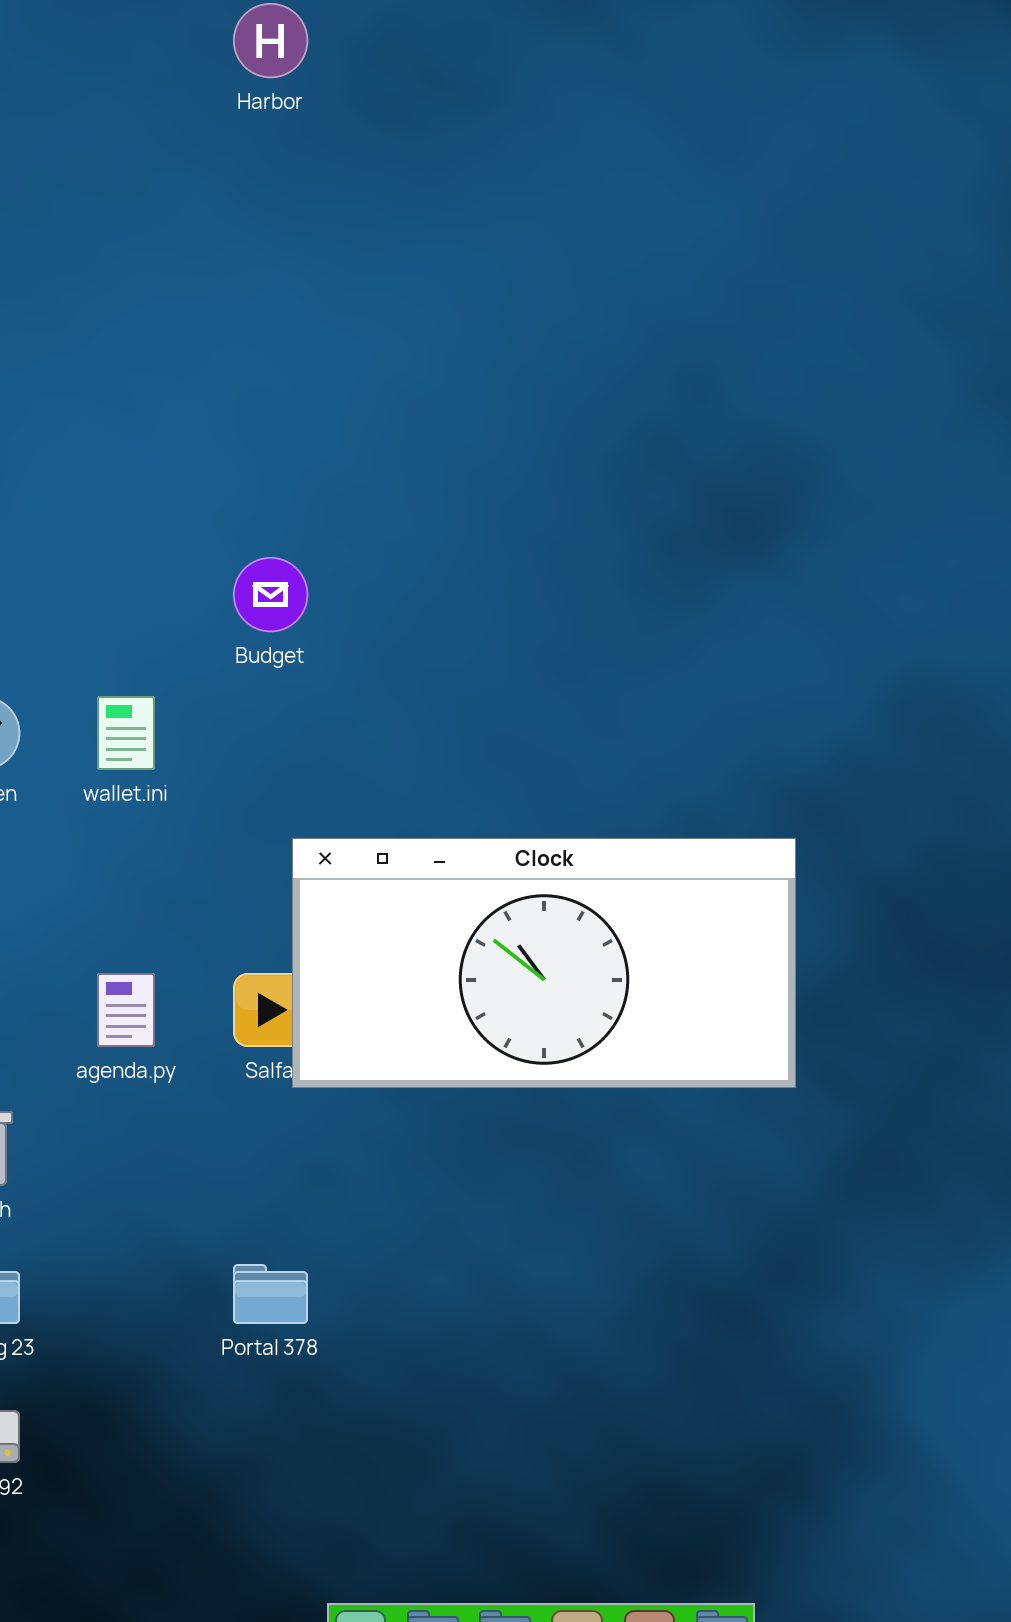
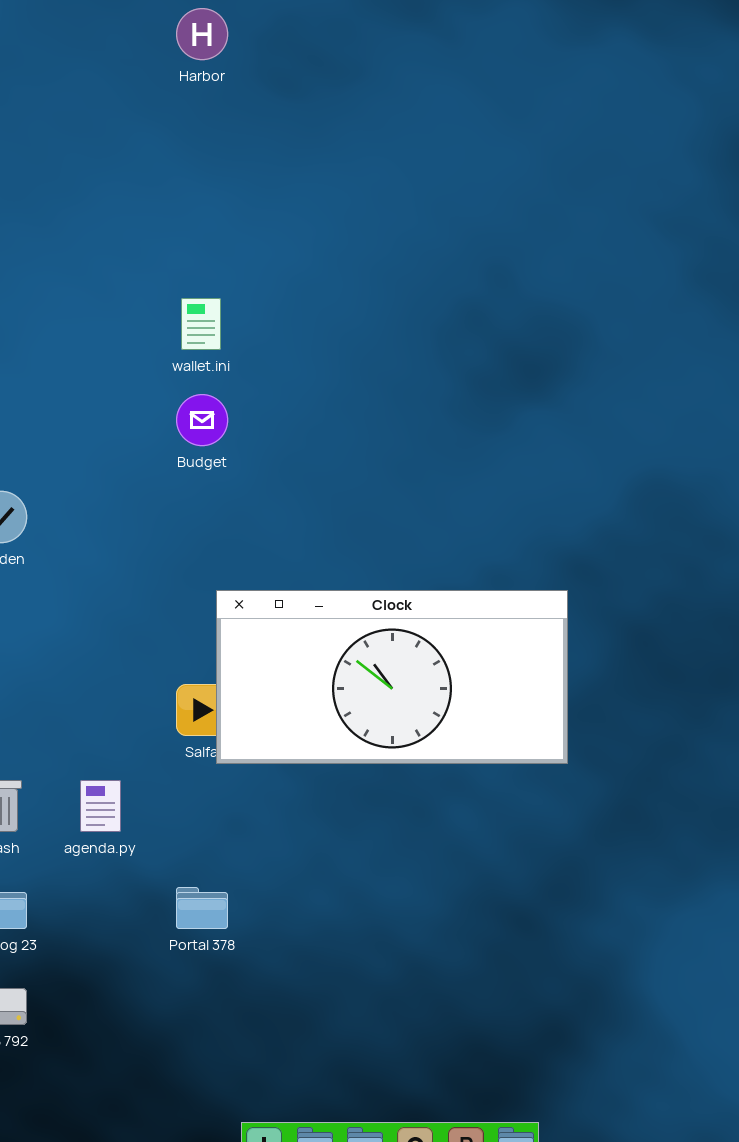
wallet.ini: [97,696,155,770] -> [181,298,221,350], moved
agenda.py: [97,973,155,1047] -> [80,780,121,832], moved

